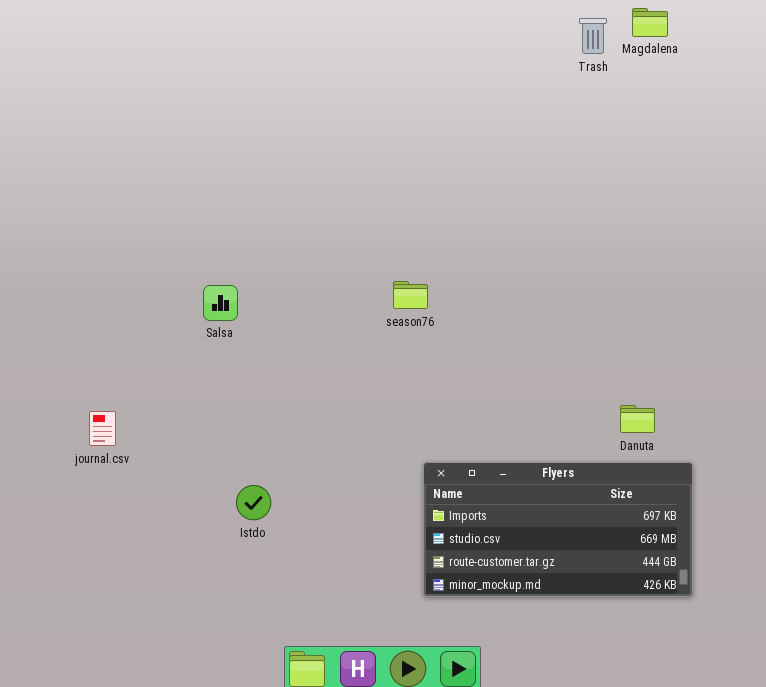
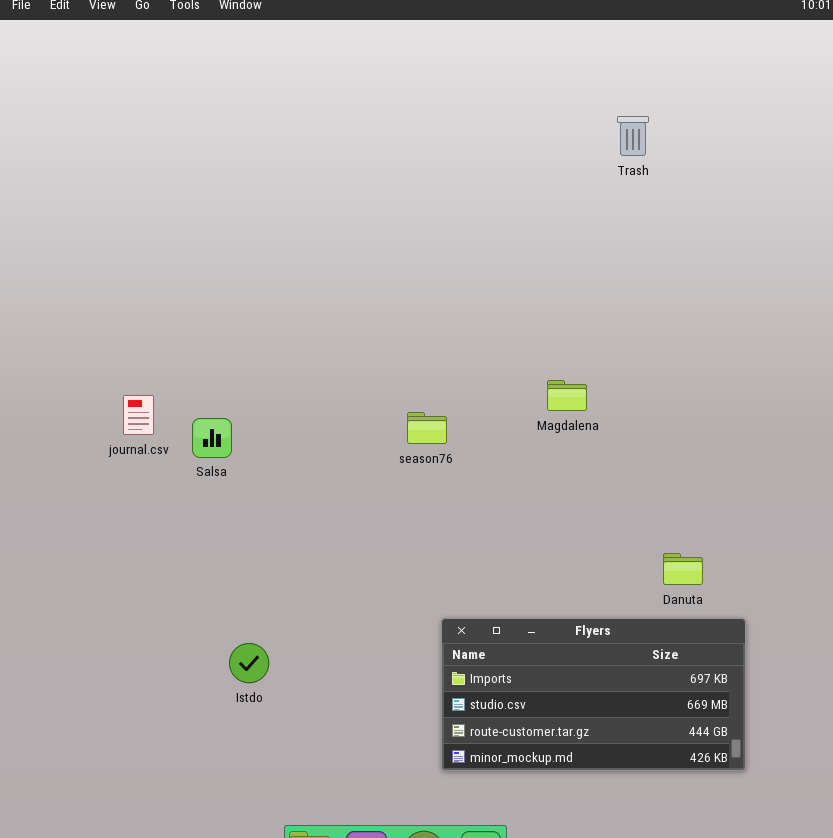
Magdalena: [632,8,668,37] -> [547,380,587,411], moved
journal.csv: [89,411,116,446] -> [123,395,154,435], moved

